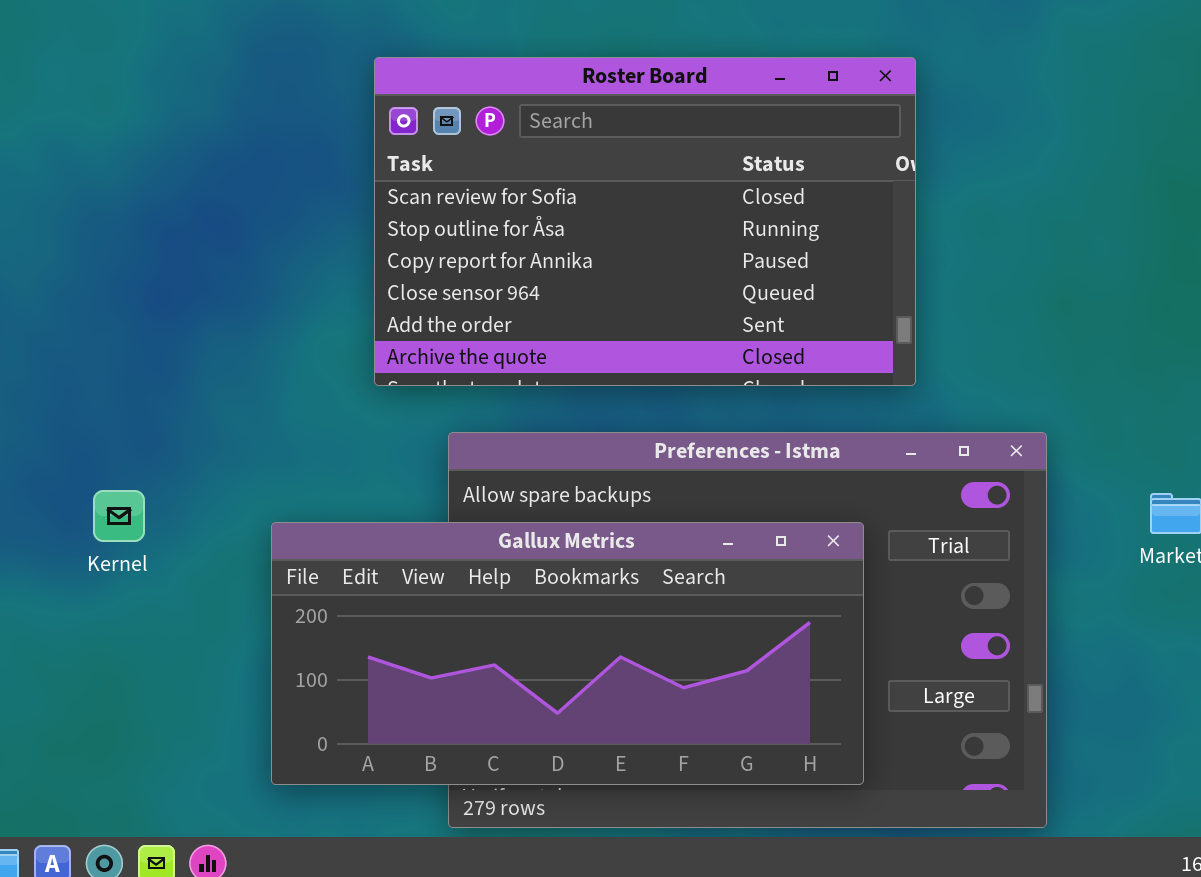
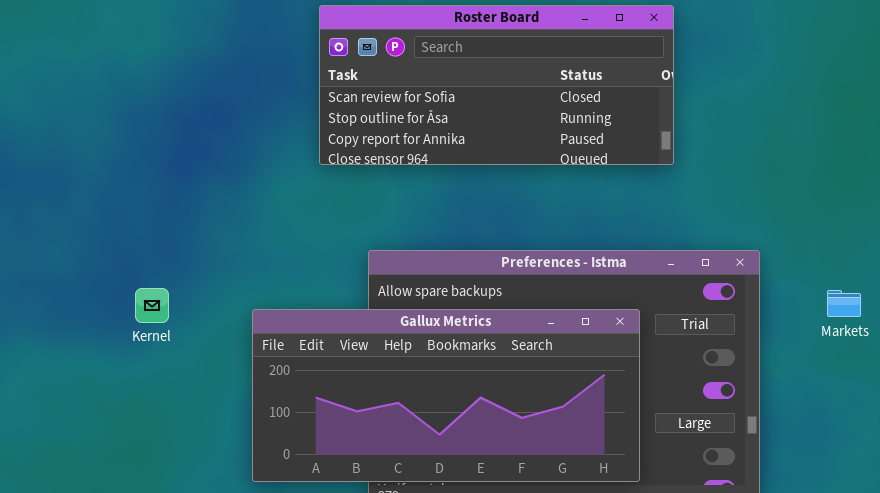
Roster Board: [374,57,916,386] -> [319,5,674,165], resized

